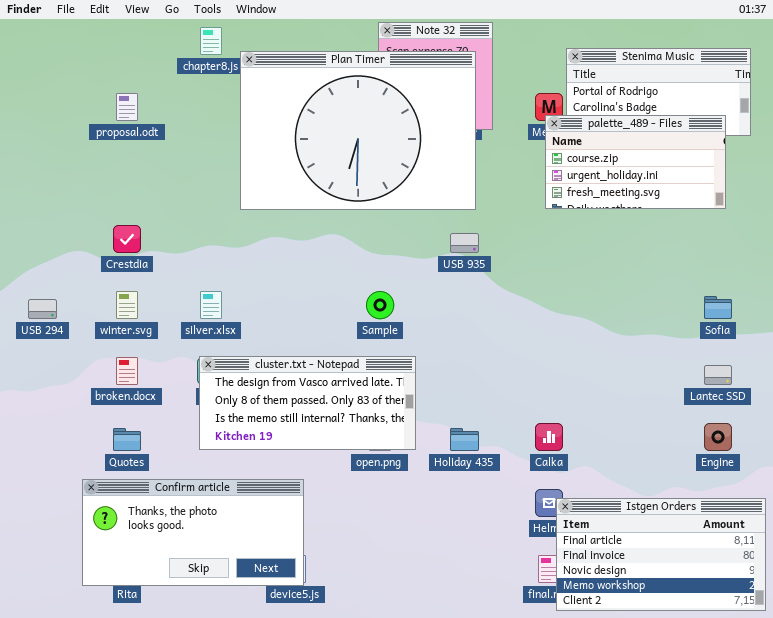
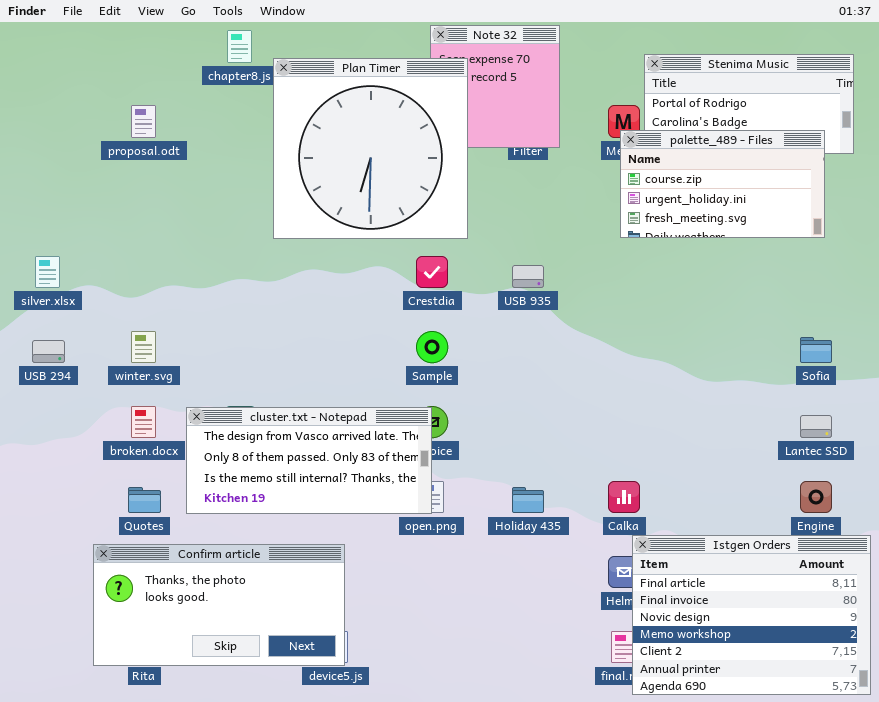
Plan Timer: [240,51,476,210] -> [273,58,468,239], resized
Crestdia: [113,225,141,253] -> [416,256,448,288], moved
silver.xlsx: [200,291,222,319] -> [35,256,60,288], moved
cluster.txt - Notepad: [199,356,416,450] -> [186,407,432,514], moved
Istgen Orders: [556,498,766,611] -> [632,535,871,695], resized

